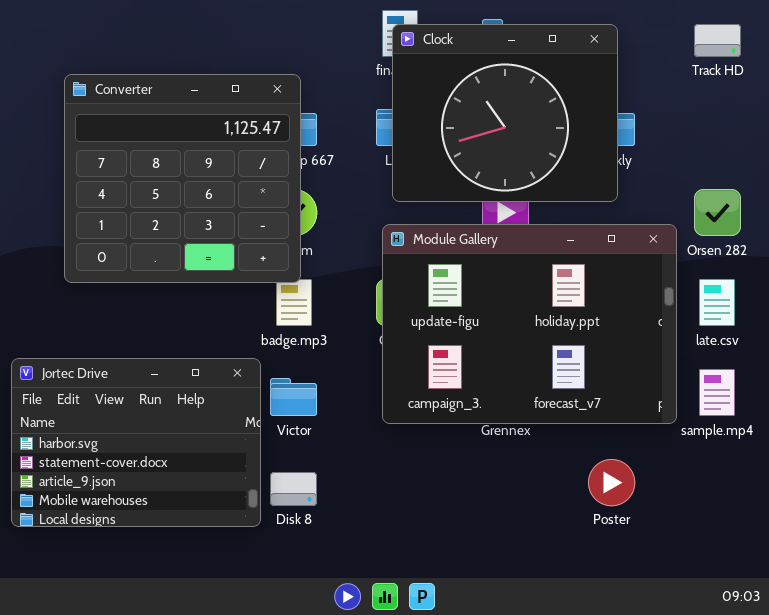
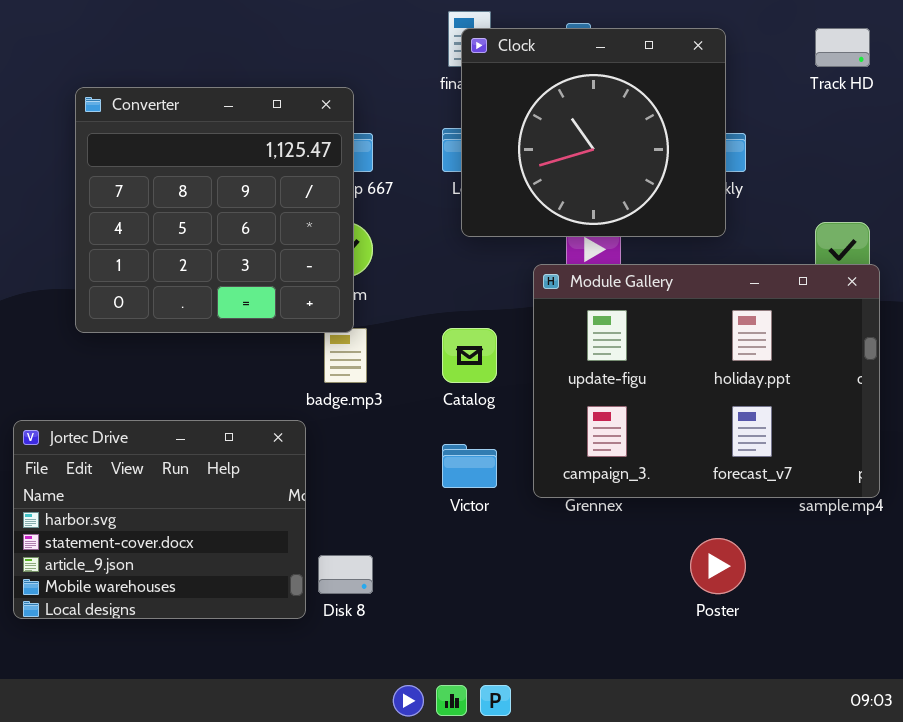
Module Gallery: [382,224,677,424] -> [533,264,880,498], moved
Victor: [270,378,317,416] -> [442,444,497,488], moved

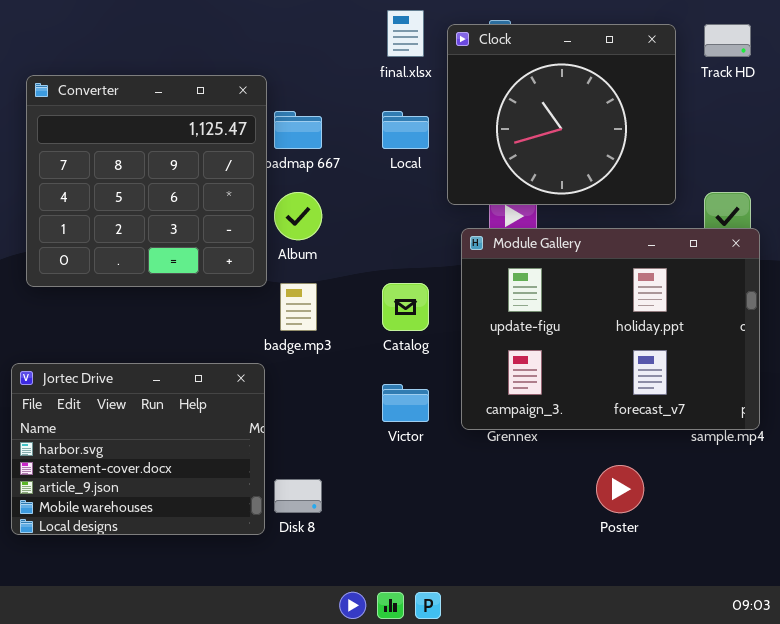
Clock: [461,28,726,237] -> [447,24,676,205], moved
Converter: [75,87,354,333] -> [26,75,267,287], moved

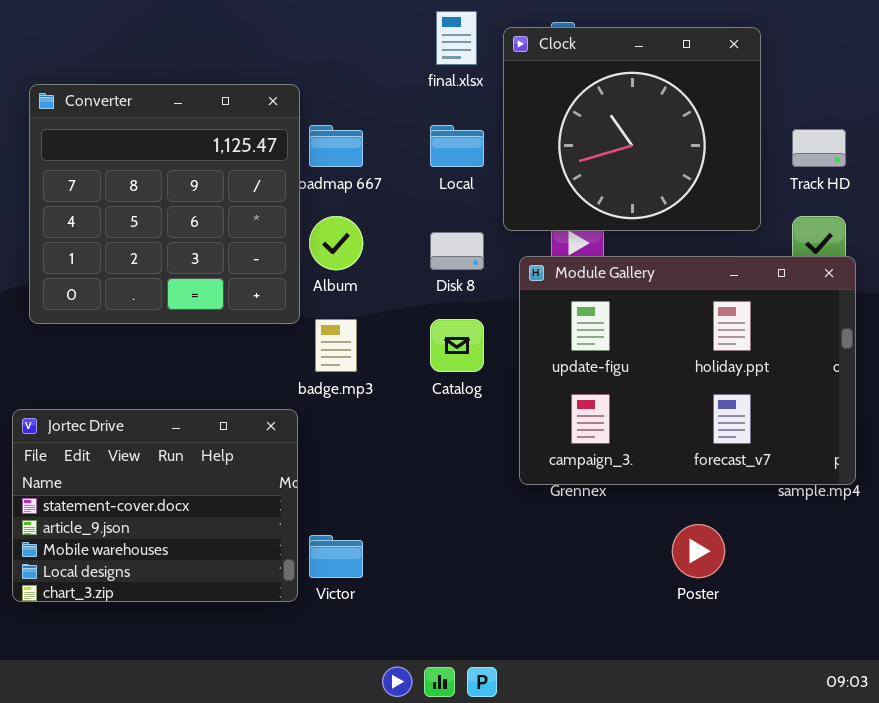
Track HD: [704,24,751,57] -> [792,129,846,167], moved
Jortec Drive: [11,363,265,535] -> [12,409,298,602], scrolled down 1 row
Victor: [382,384,429,422] -> [309,535,363,578], moved
Disk 8: [274,479,322,513] -> [430,232,484,270], moved

